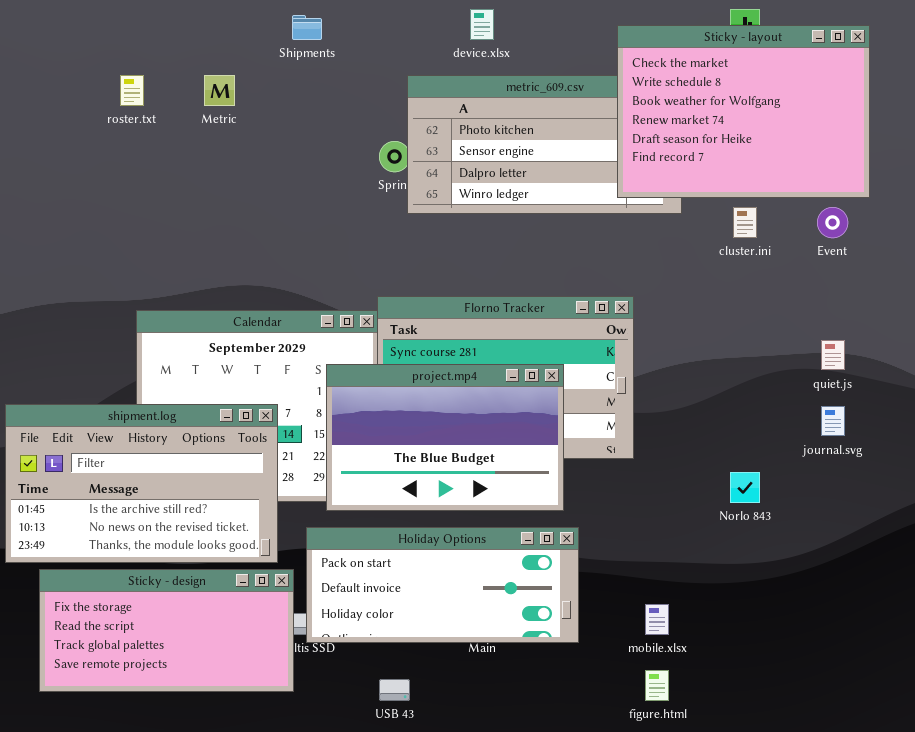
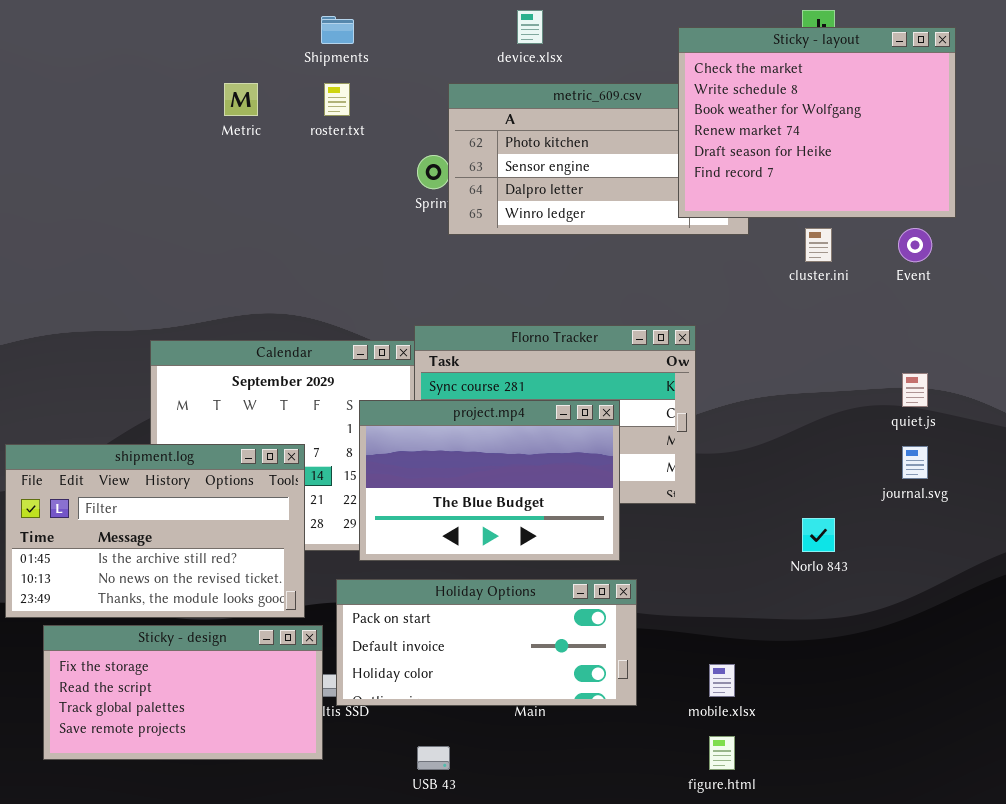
roster.txt: [120,75,144,106] -> [324,83,350,116], moved

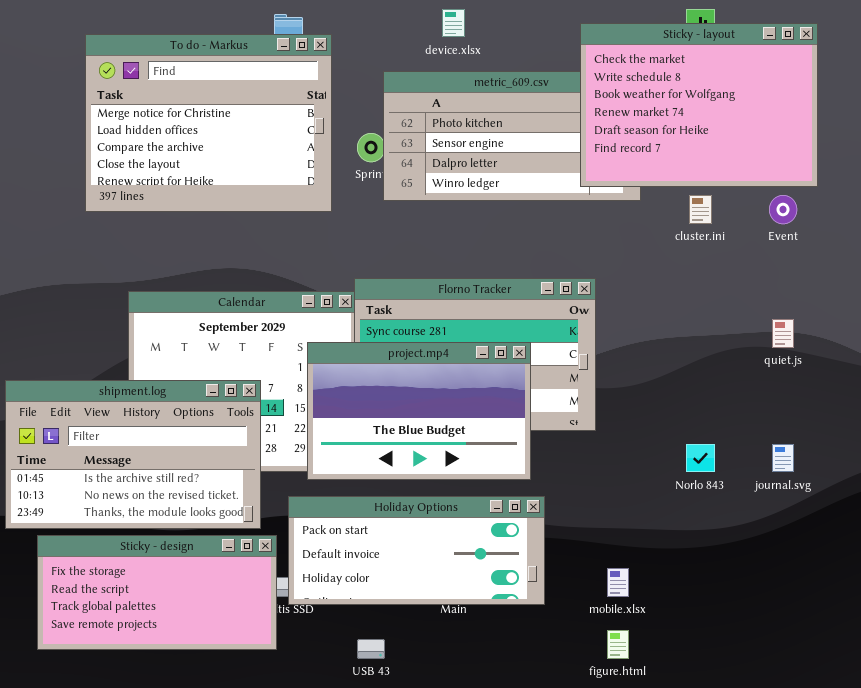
To do - Markus: none -> [85,34,332,212], opened
journal.svg: [902,446,928,479] -> [772,444,794,472], moved

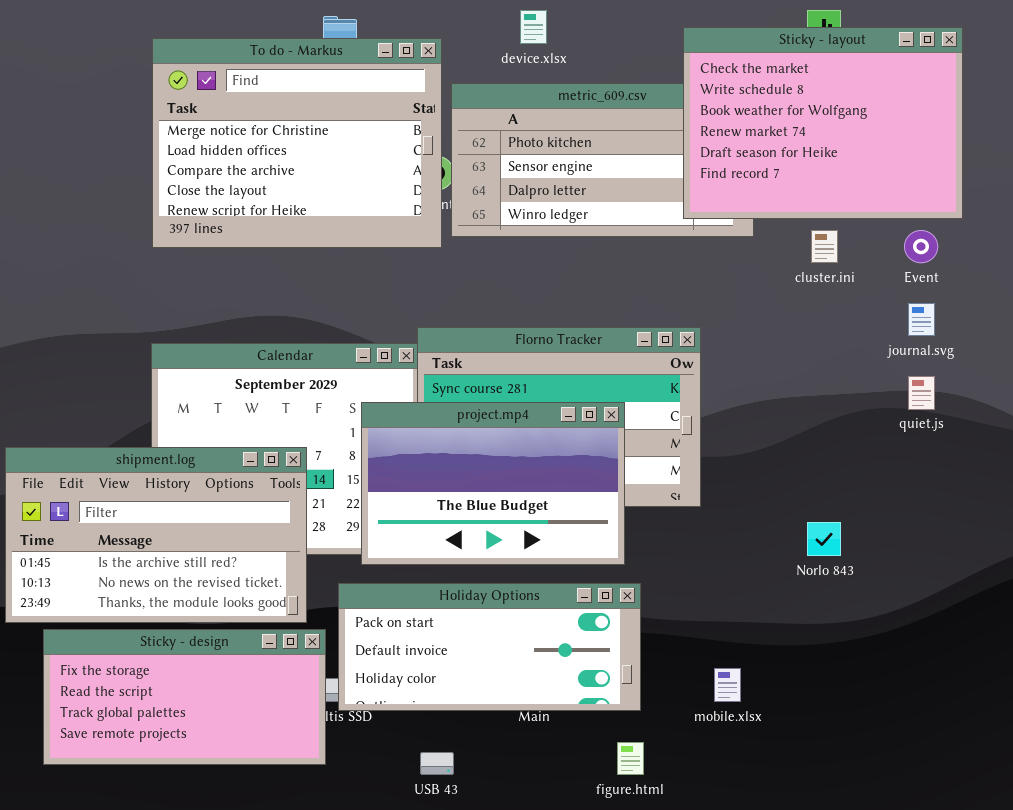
To do - Markus: [85,34,332,212] -> [152,38,442,248], moved
journal.svg: [772,444,794,472] -> [908,303,935,336], moved
figure.html: [607,630,629,659] -> [617,742,644,775], moved

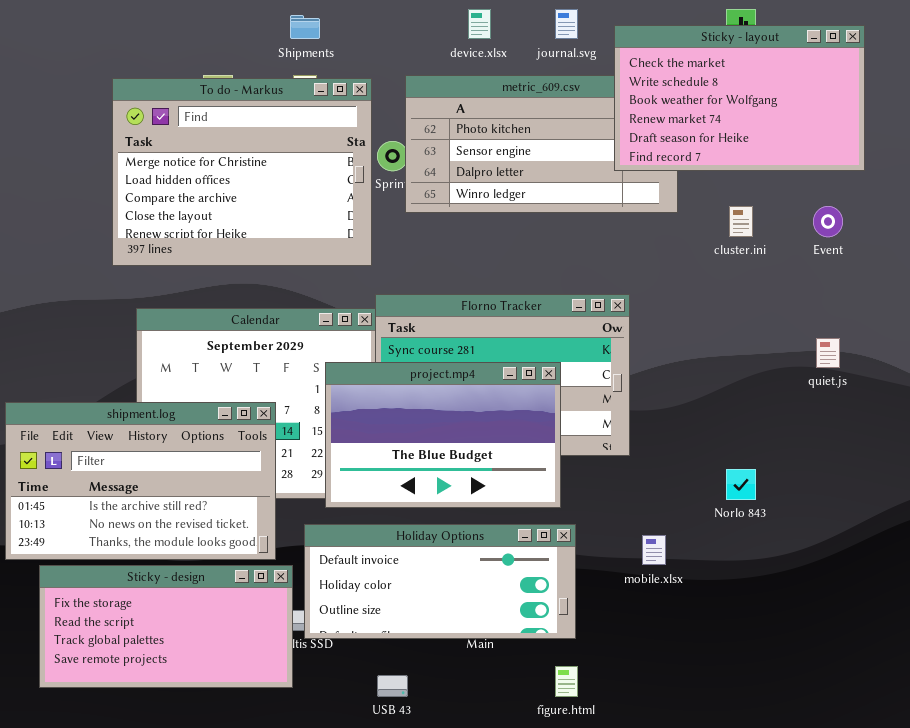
Sticky - layout: [683,27,963,219] -> [614,25,865,171], resized
To do - Markus: [152,38,442,248] -> [112,78,372,266], moved
journal.svg: [908,303,935,336] -> [555,9,578,39], moved
Holiday Options: [338,583,641,711] -> [304,524,576,639], scrolled down 1 row
mobile.xlsx: [714,668,741,702] -> [642,535,666,565], moved

